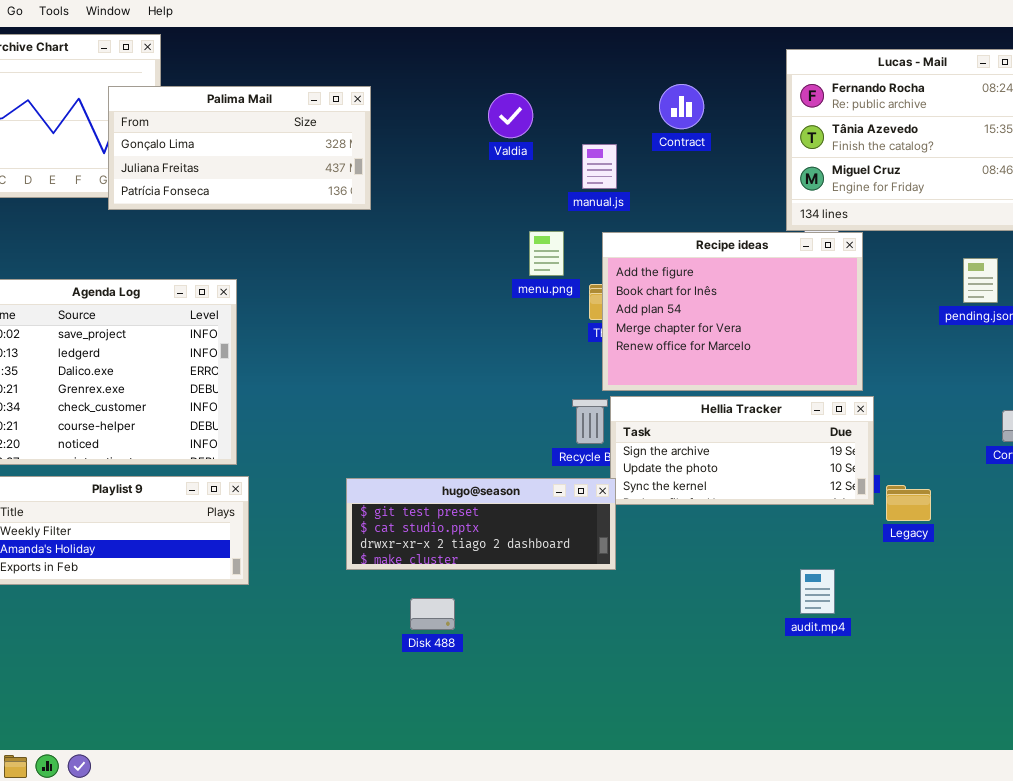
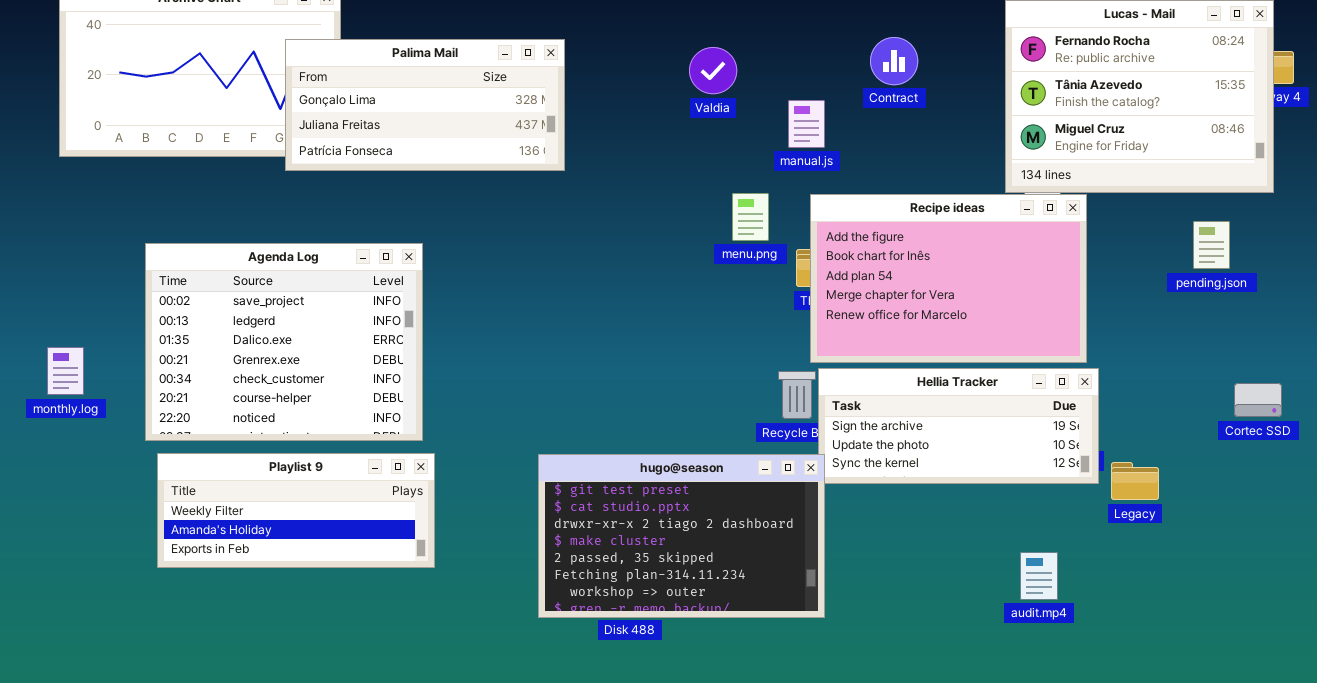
hugo@season: [346,478,616,570] -> [538,454,825,618], resized

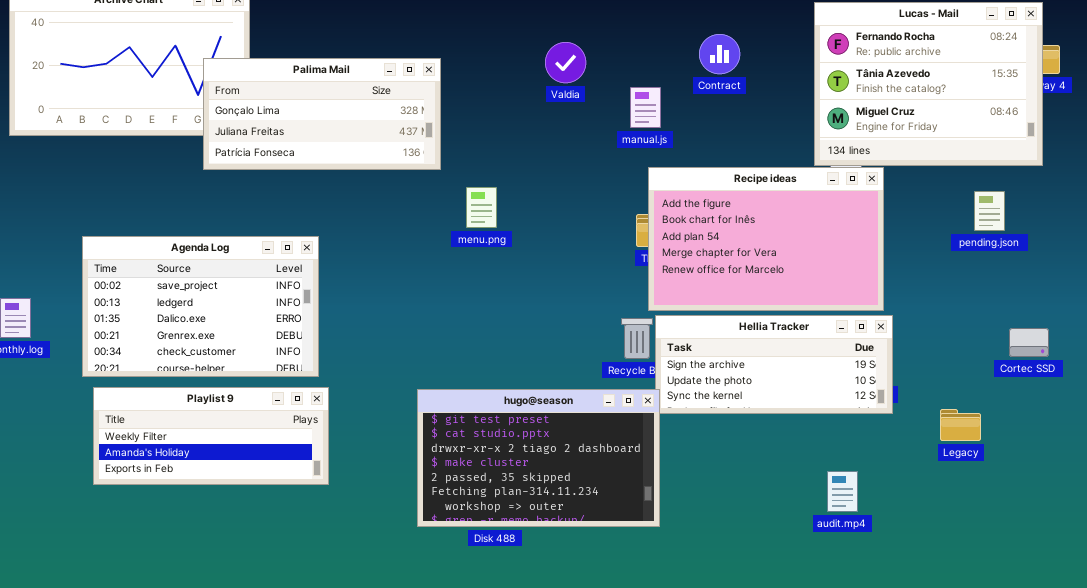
Palima Mail: [285,39,565,171] -> [203,58,441,170], moved
menu.png: [732,193,769,241] -> [466,187,497,228], moved
Agenda Log: [145,243,423,441] -> [82,236,319,377], resized
Legacy: [1111,462,1159,500] -> [940,409,981,441], moved

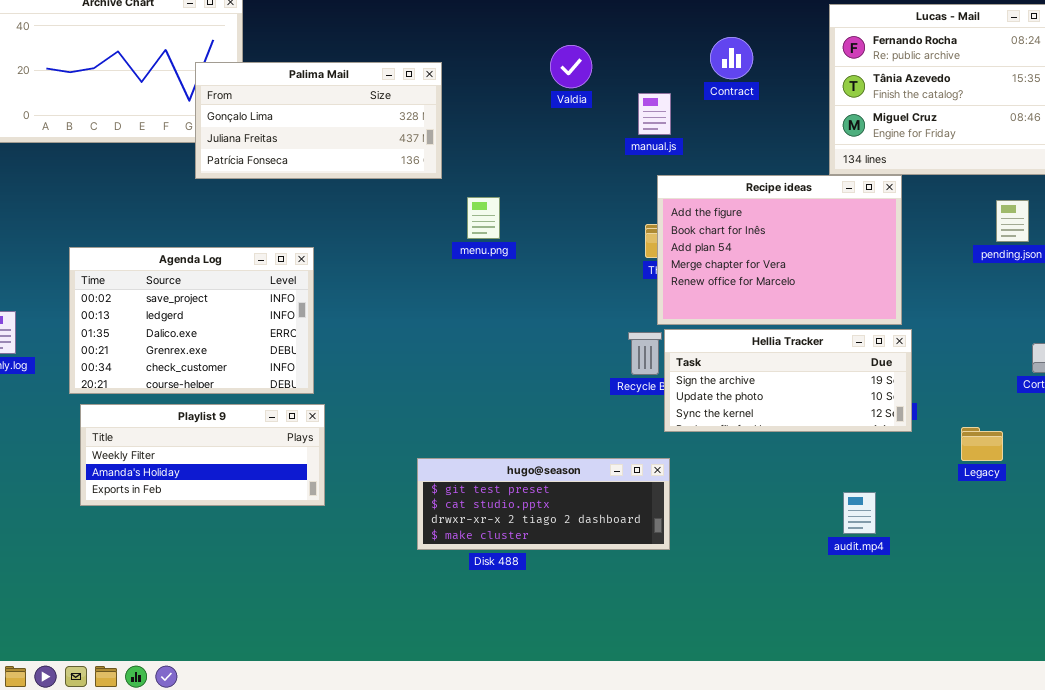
hugo@season: [417,389,660,527] -> [417,458,670,550], resized

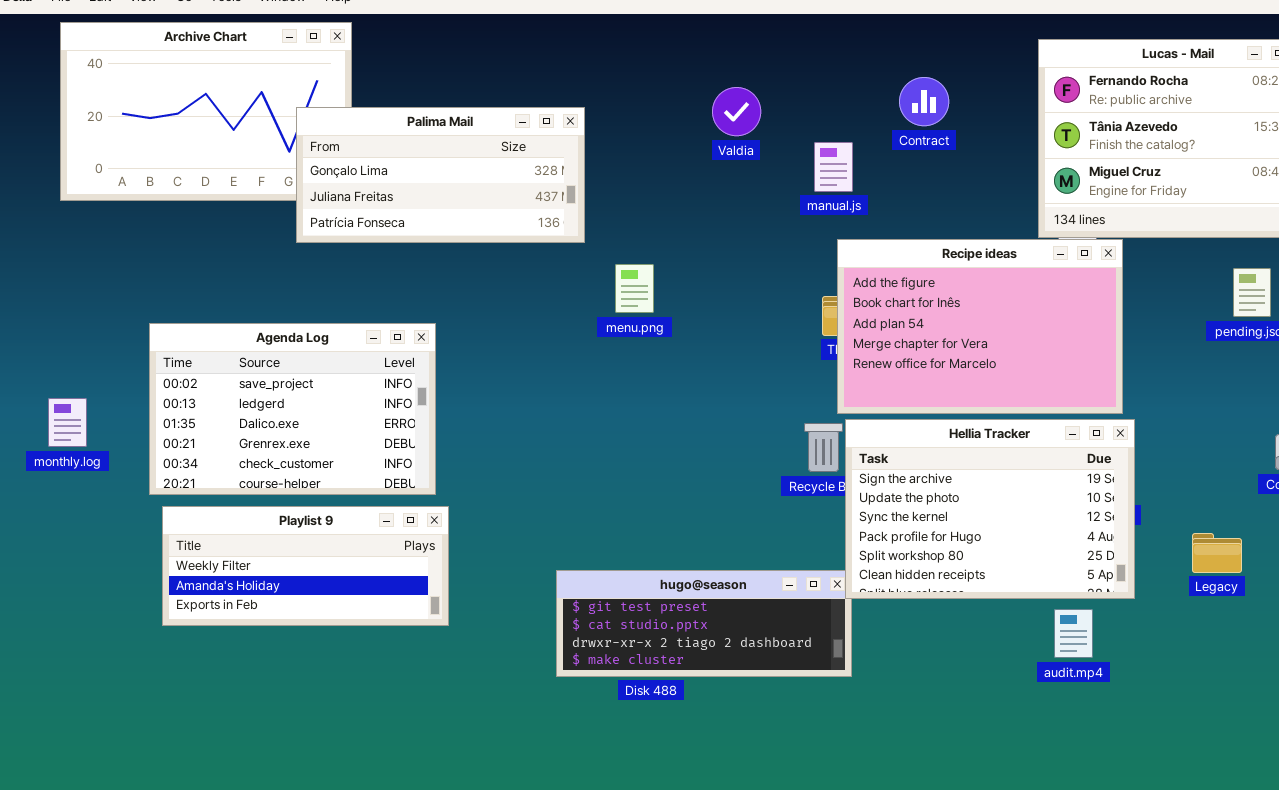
Hellia Tracker: [664,329,912,432] -> [845,419,1135,599], resized

